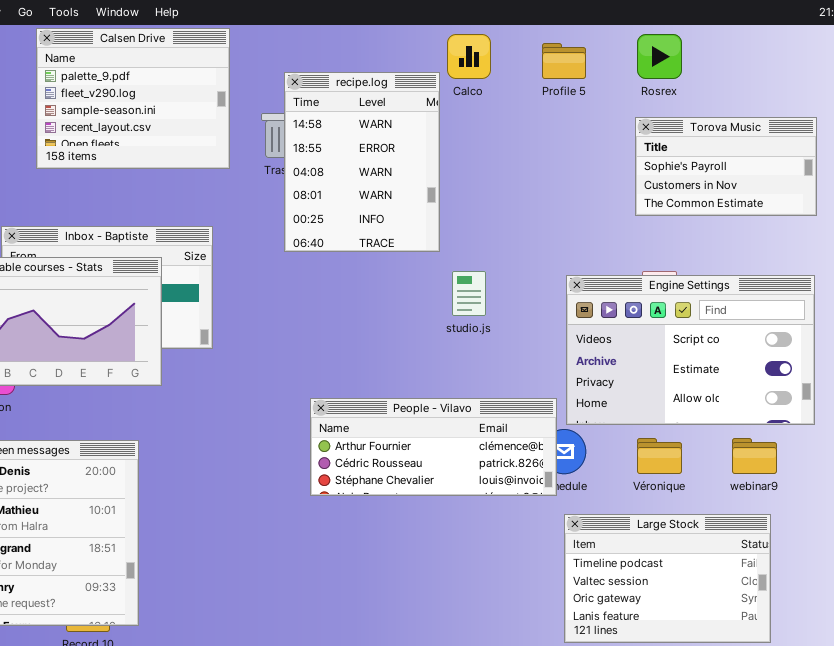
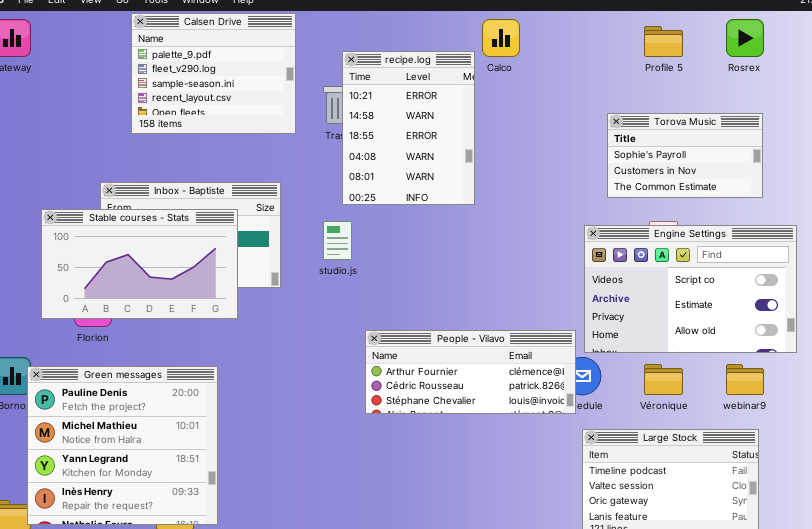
Rosrex: [637,34,682,79] -> [726,19,764,57], moved
Profile 5: [542,43,586,79] -> [644,26,683,57], moved
recipe.log: [284,72,440,252] -> [342,51,475,205], scrolled up 1 row
Torova Music: [635,117,817,216] -> [607,113,763,198], moved
studio.js: [452,271,486,316] -> [323,221,352,260], moved

